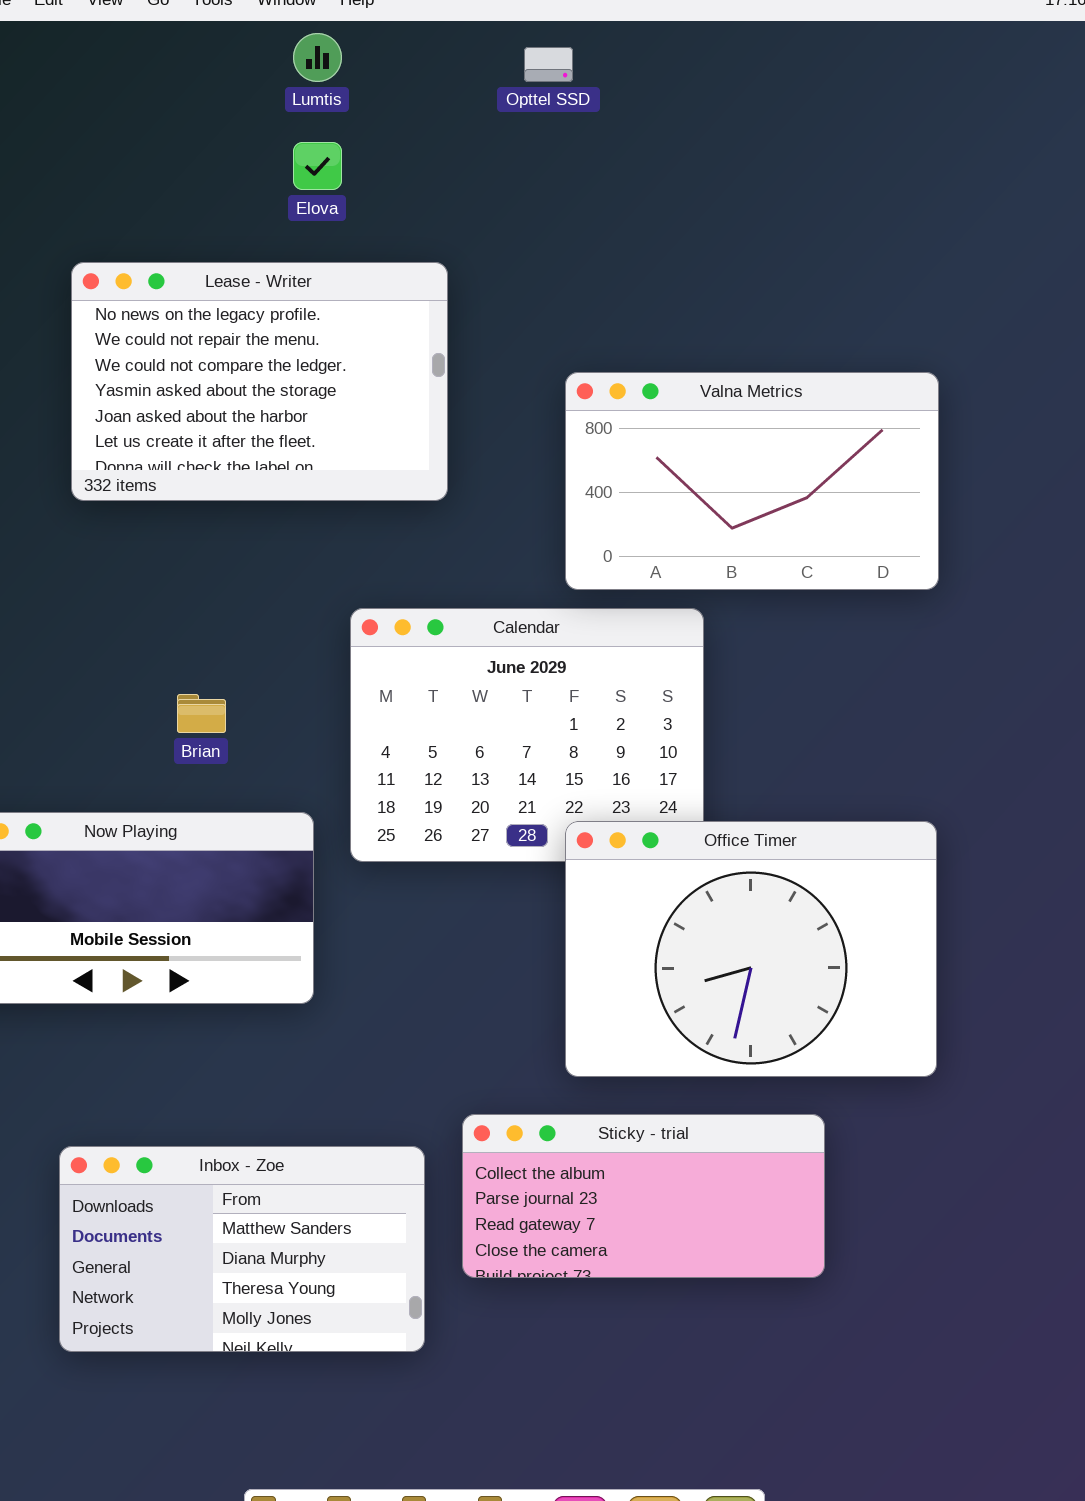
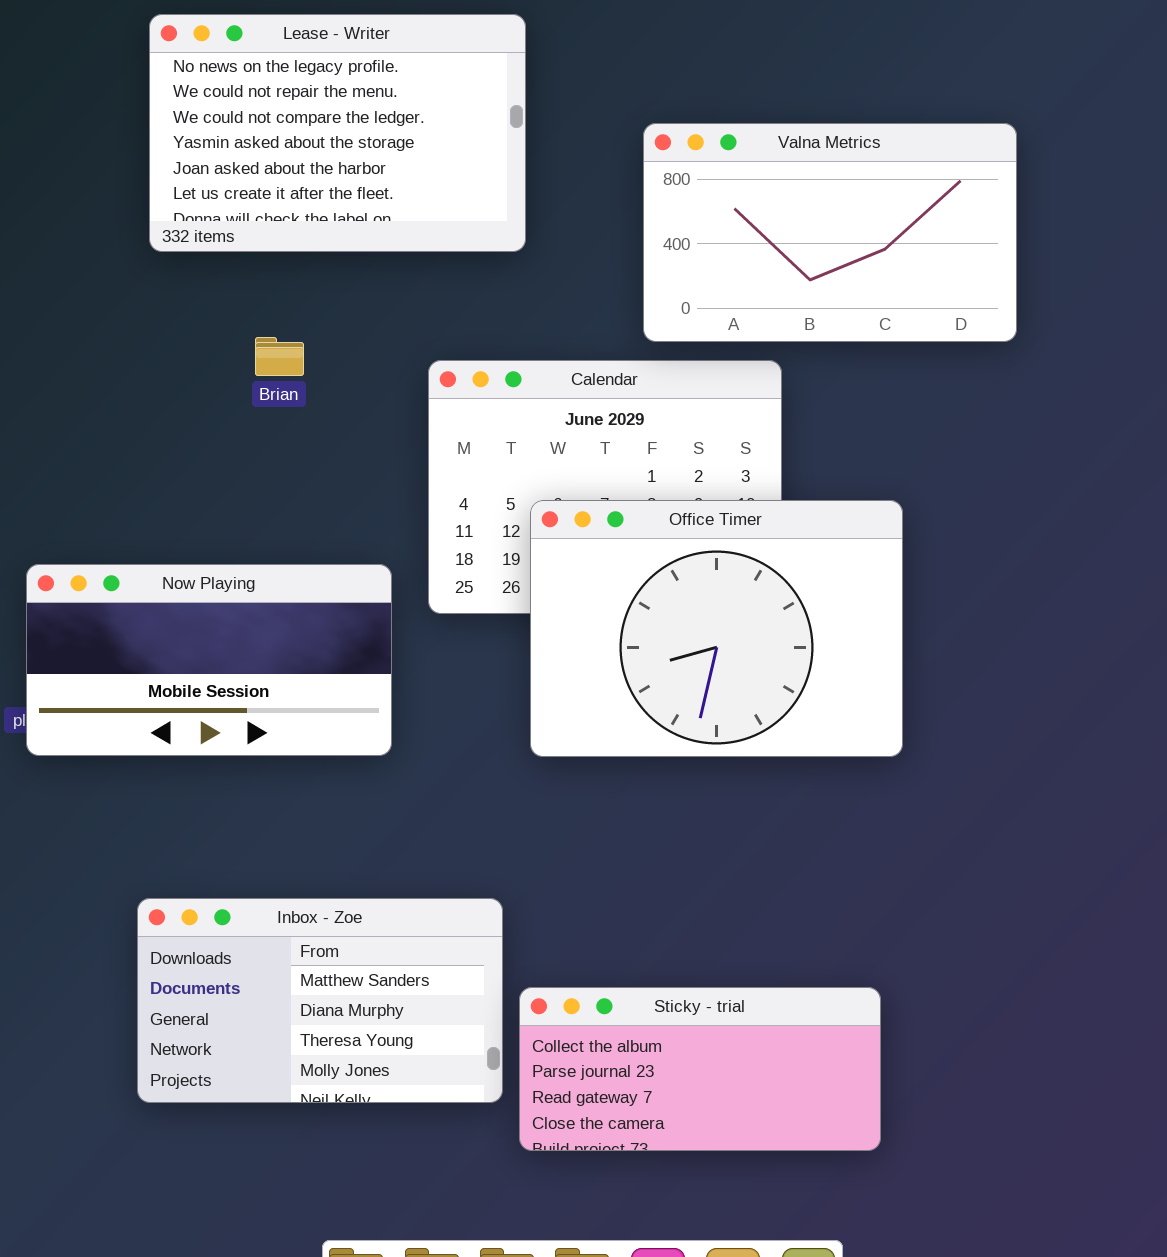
Brian: [177,694,226,733] -> [255,337,304,376], moved
Office Timer: [565,821,937,1077] -> [530,500,903,757], moved
Sticky - trial: [462,1114,825,1278] -> [519,987,881,1151], moved

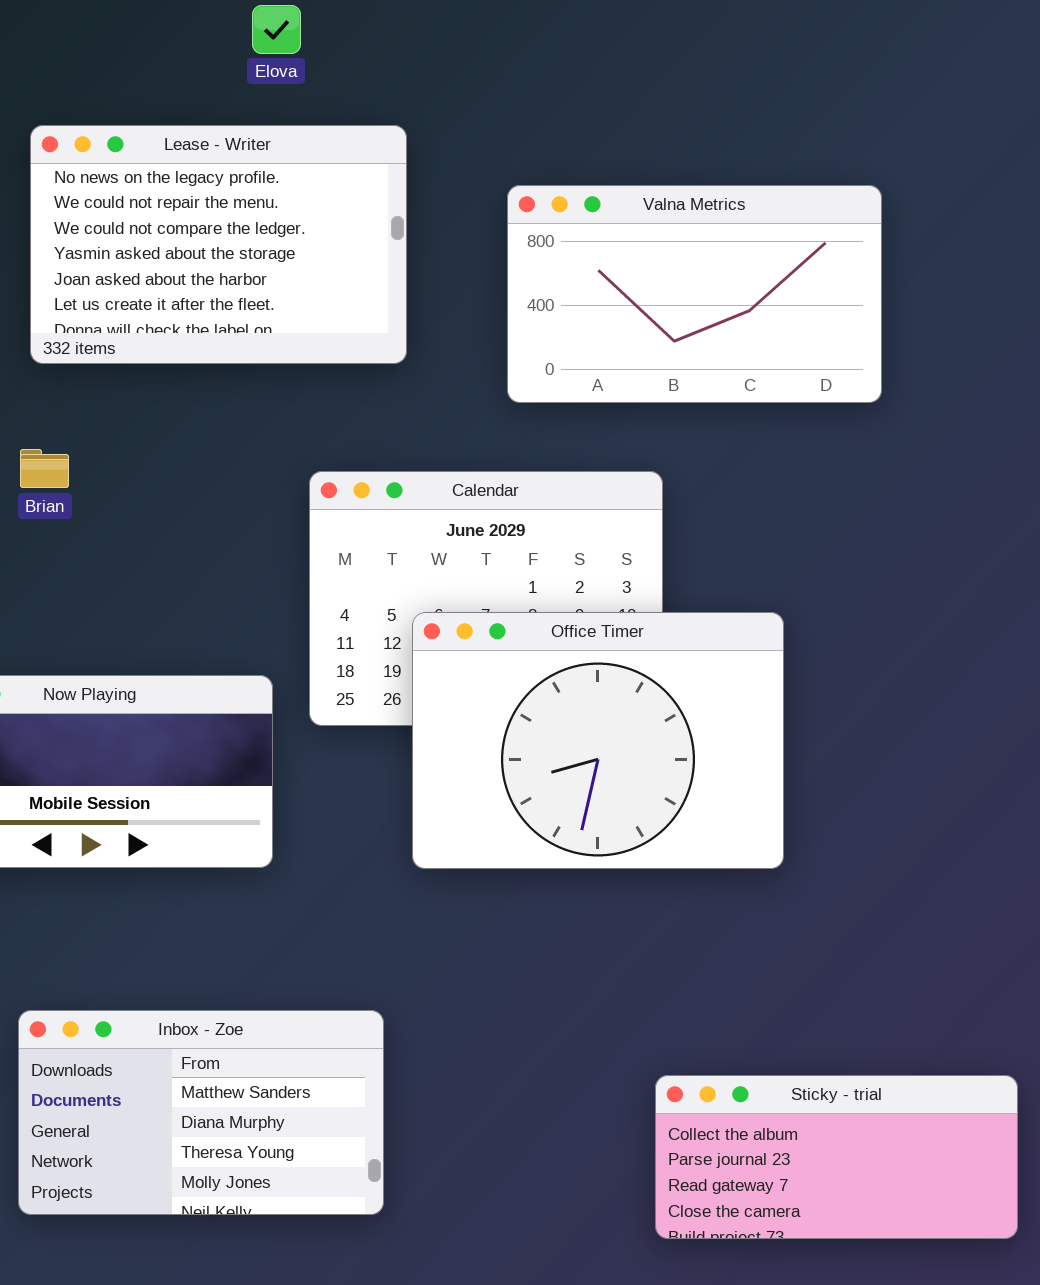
Valna Metrics: [643,123,1017,342] -> [507,185,882,403], moved
Brian: [255,337,304,376] -> [20,449,69,488], moved
Sticky - trial: [519,987,881,1151] -> [655,1075,1018,1239], moved

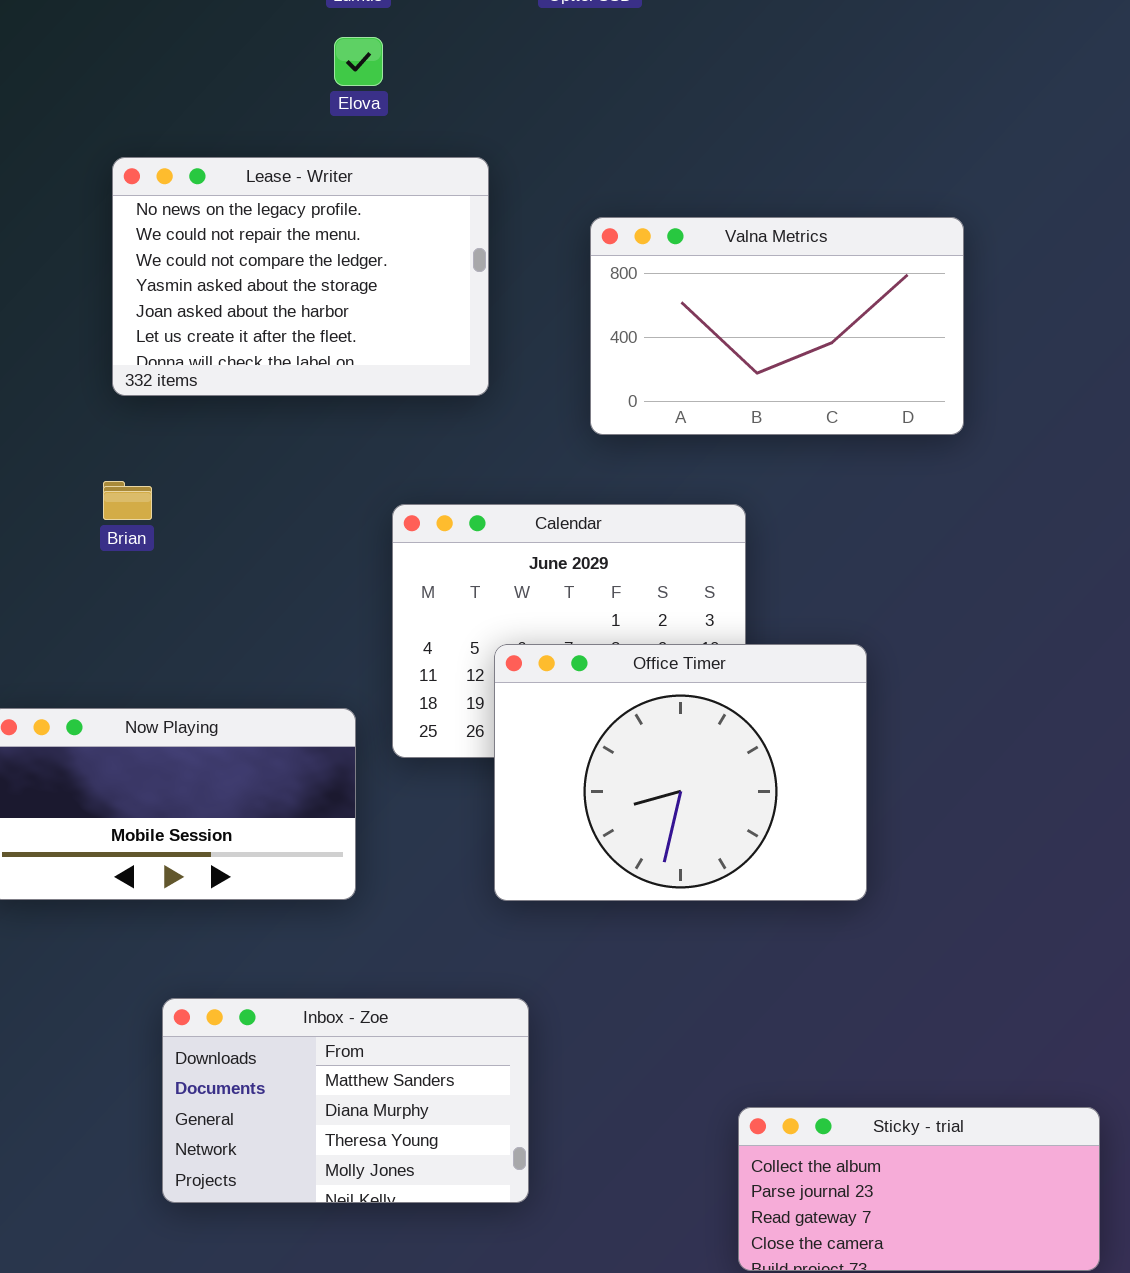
Inbox - Zoe: [18,1010,384,1215] -> [162,998,529,1203], moved

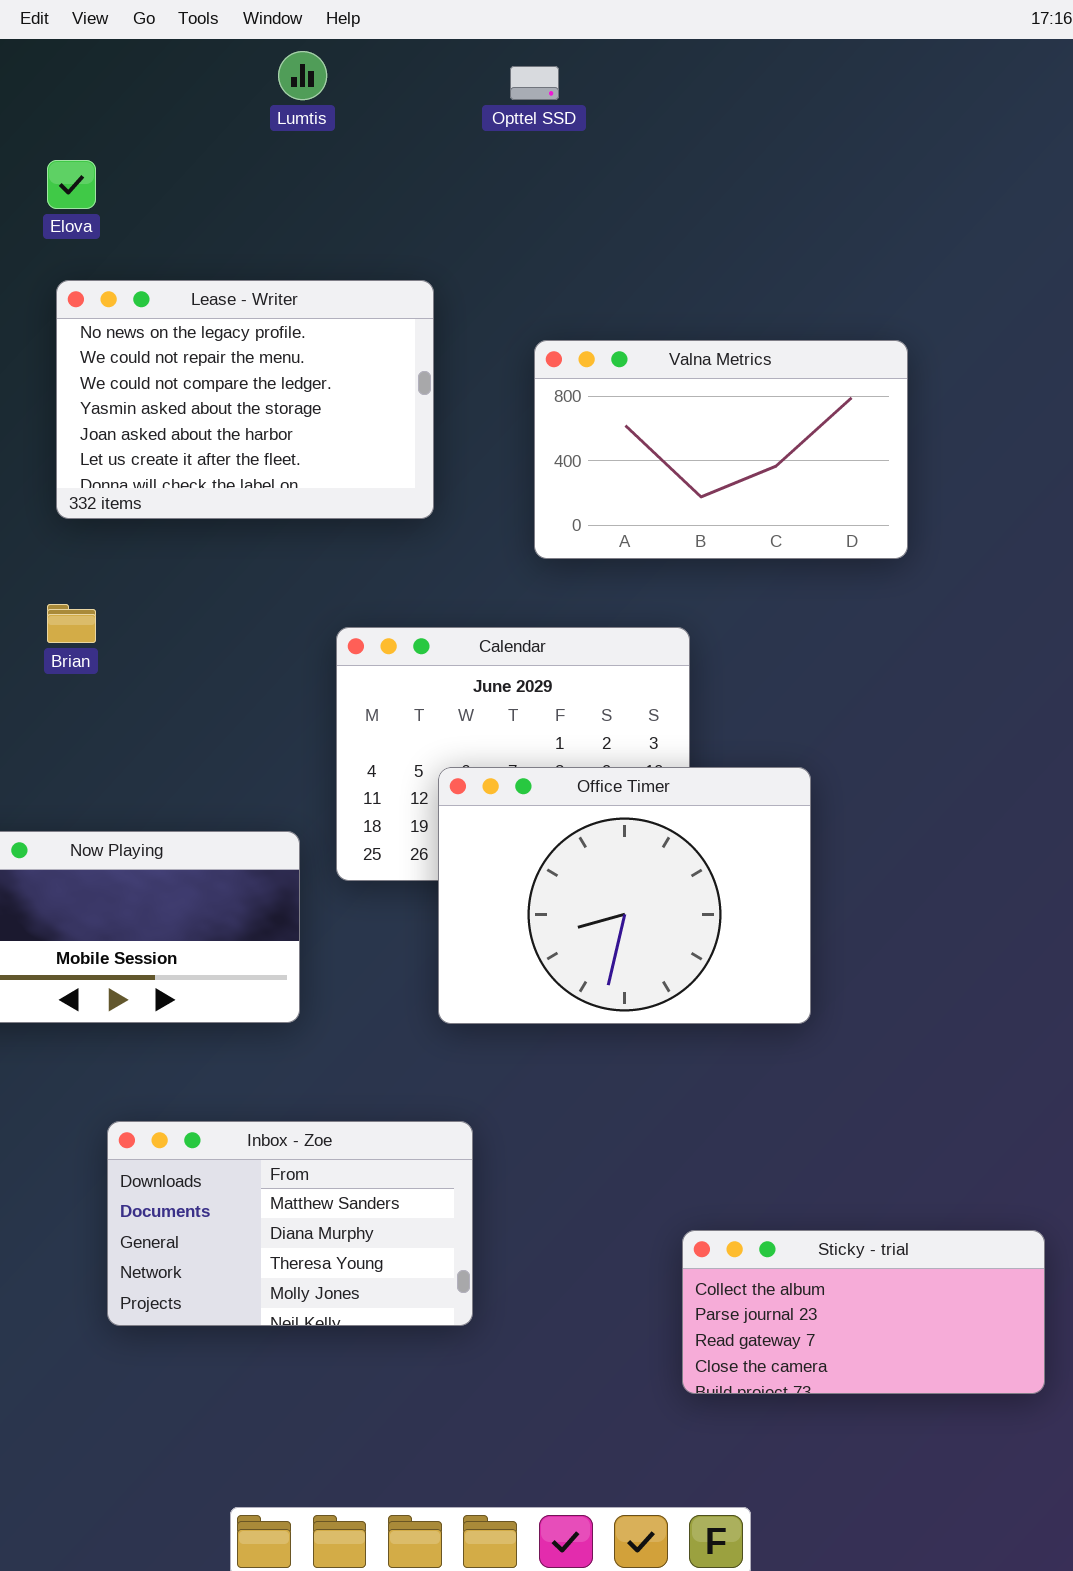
Elova: [334,37,383,86] -> [47,160,96,209], moved

